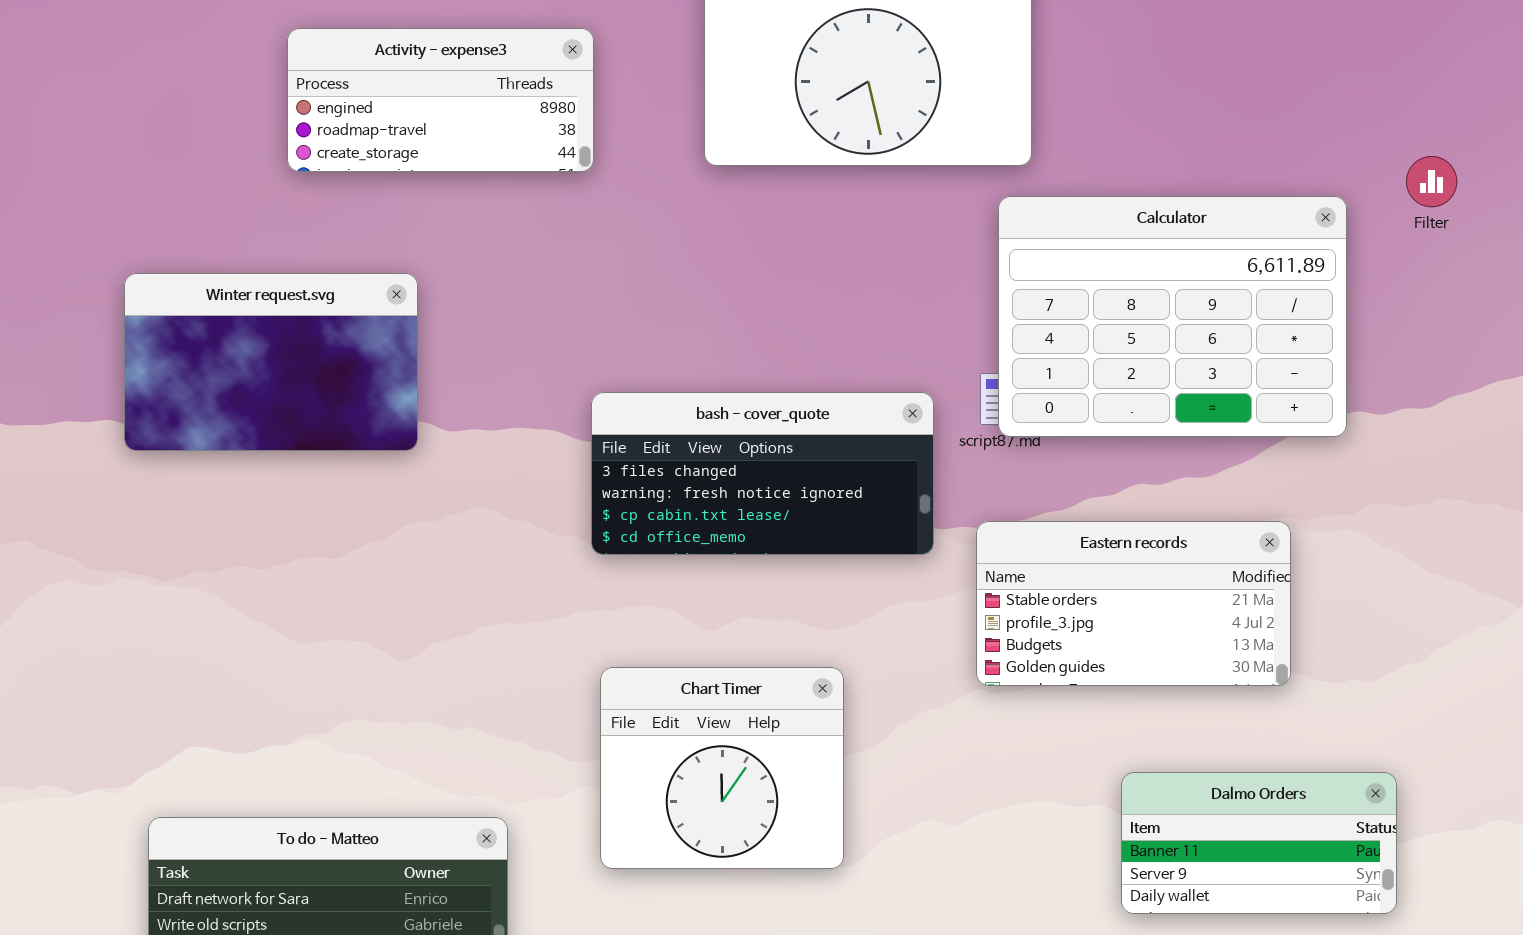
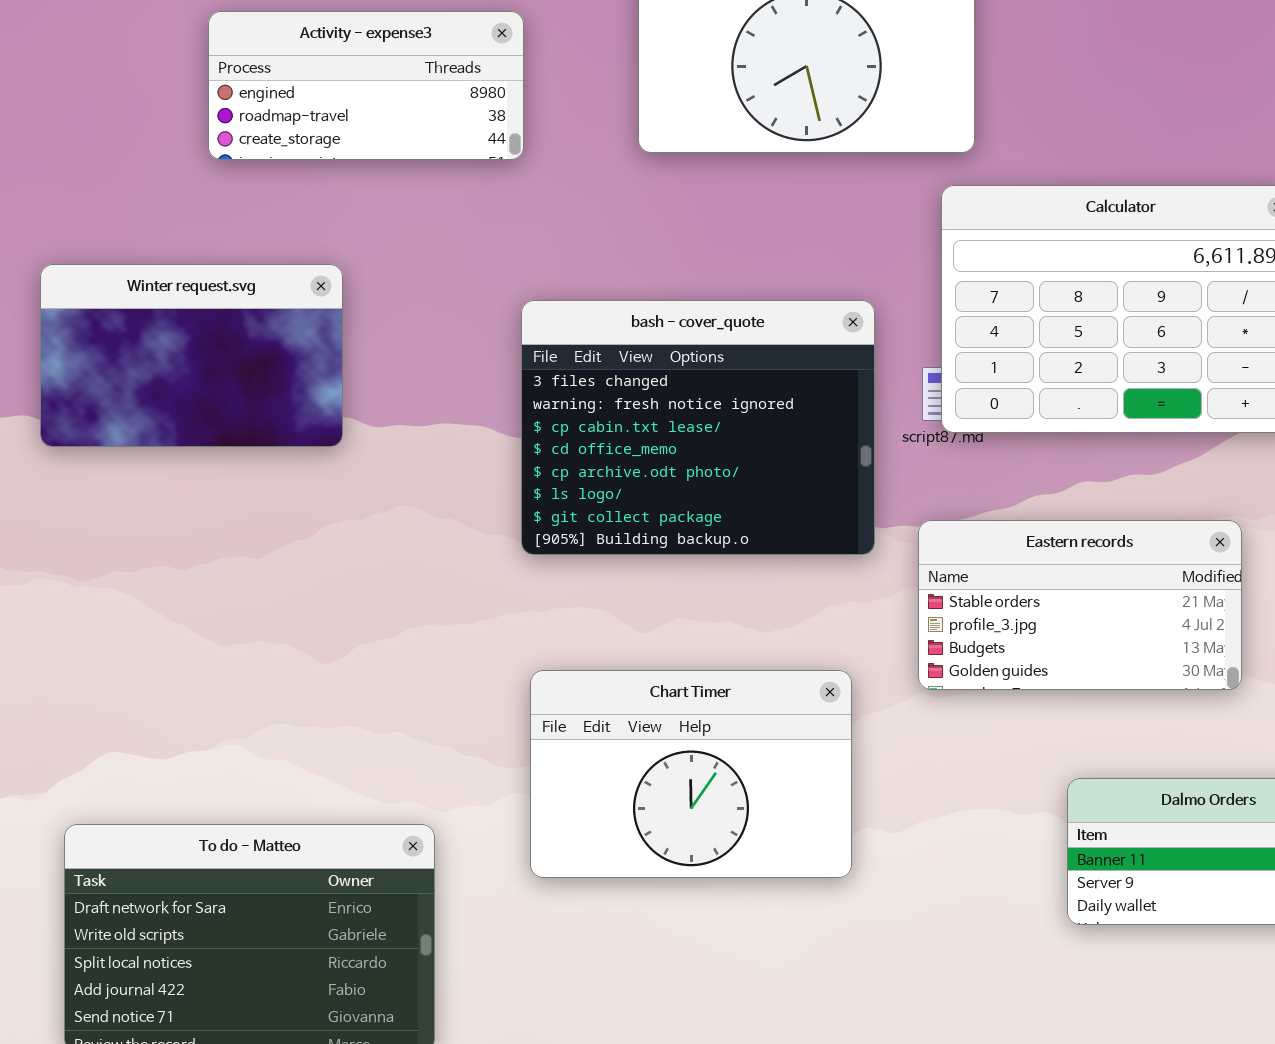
bash - cover_quote: [591,392,934,555] -> [521,300,875,555], resized
Chart Timer: [600,667,844,869] -> [530,670,852,878], resized

